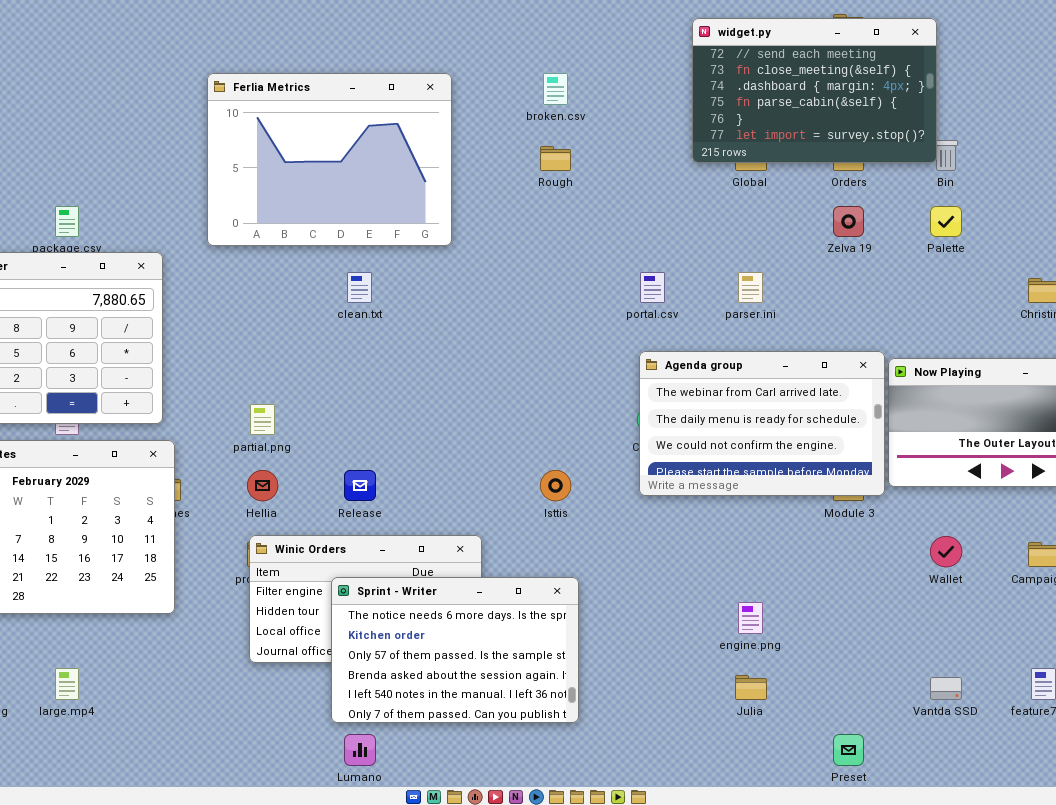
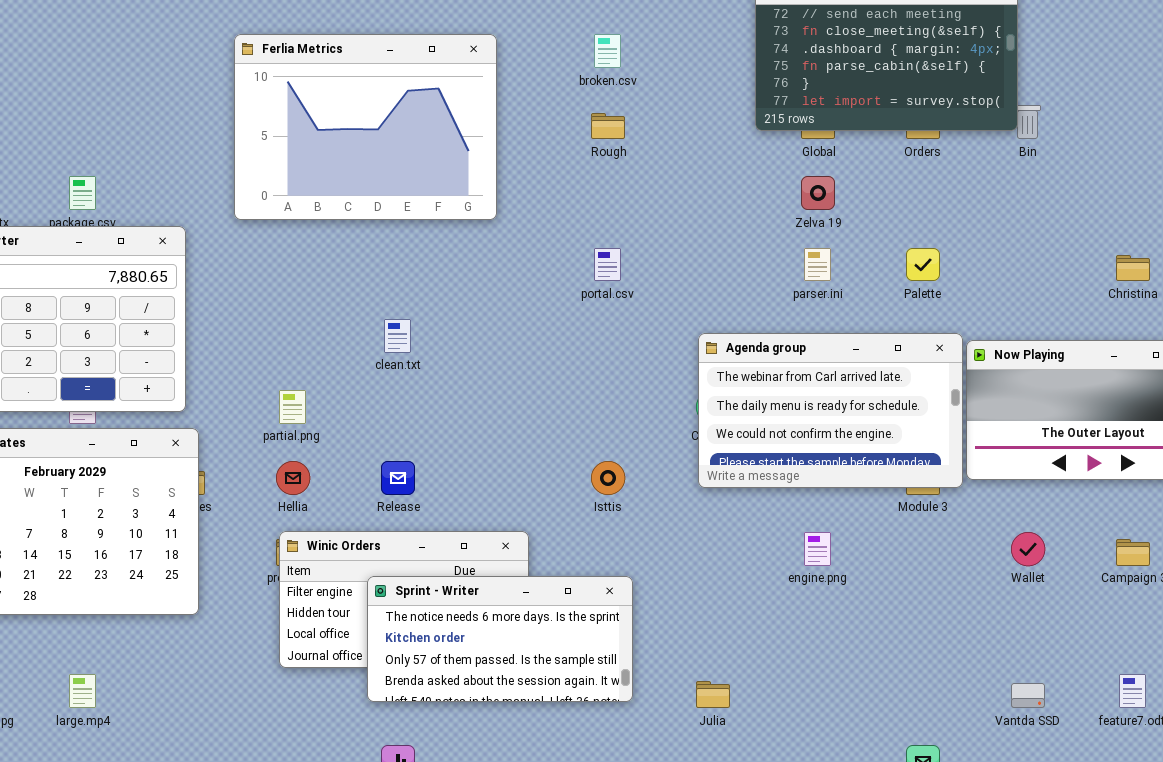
Zelva 19: [833,206,864,237] -> [801,176,835,210], moved
Palette: [930,206,962,237] -> [906,248,940,281], moved
clean.txt: [347,272,372,303] -> [384,319,411,353], moved
portal.csv: [640,272,665,303] -> [594,248,621,281], moved
Sprint - Writer: [331,577,579,723] -> [367,576,633,702], resized
engine.png: [738,602,763,634] -> [804,532,831,566], moved
Julia: [735,675,767,700] -> [696,681,730,708], moved

